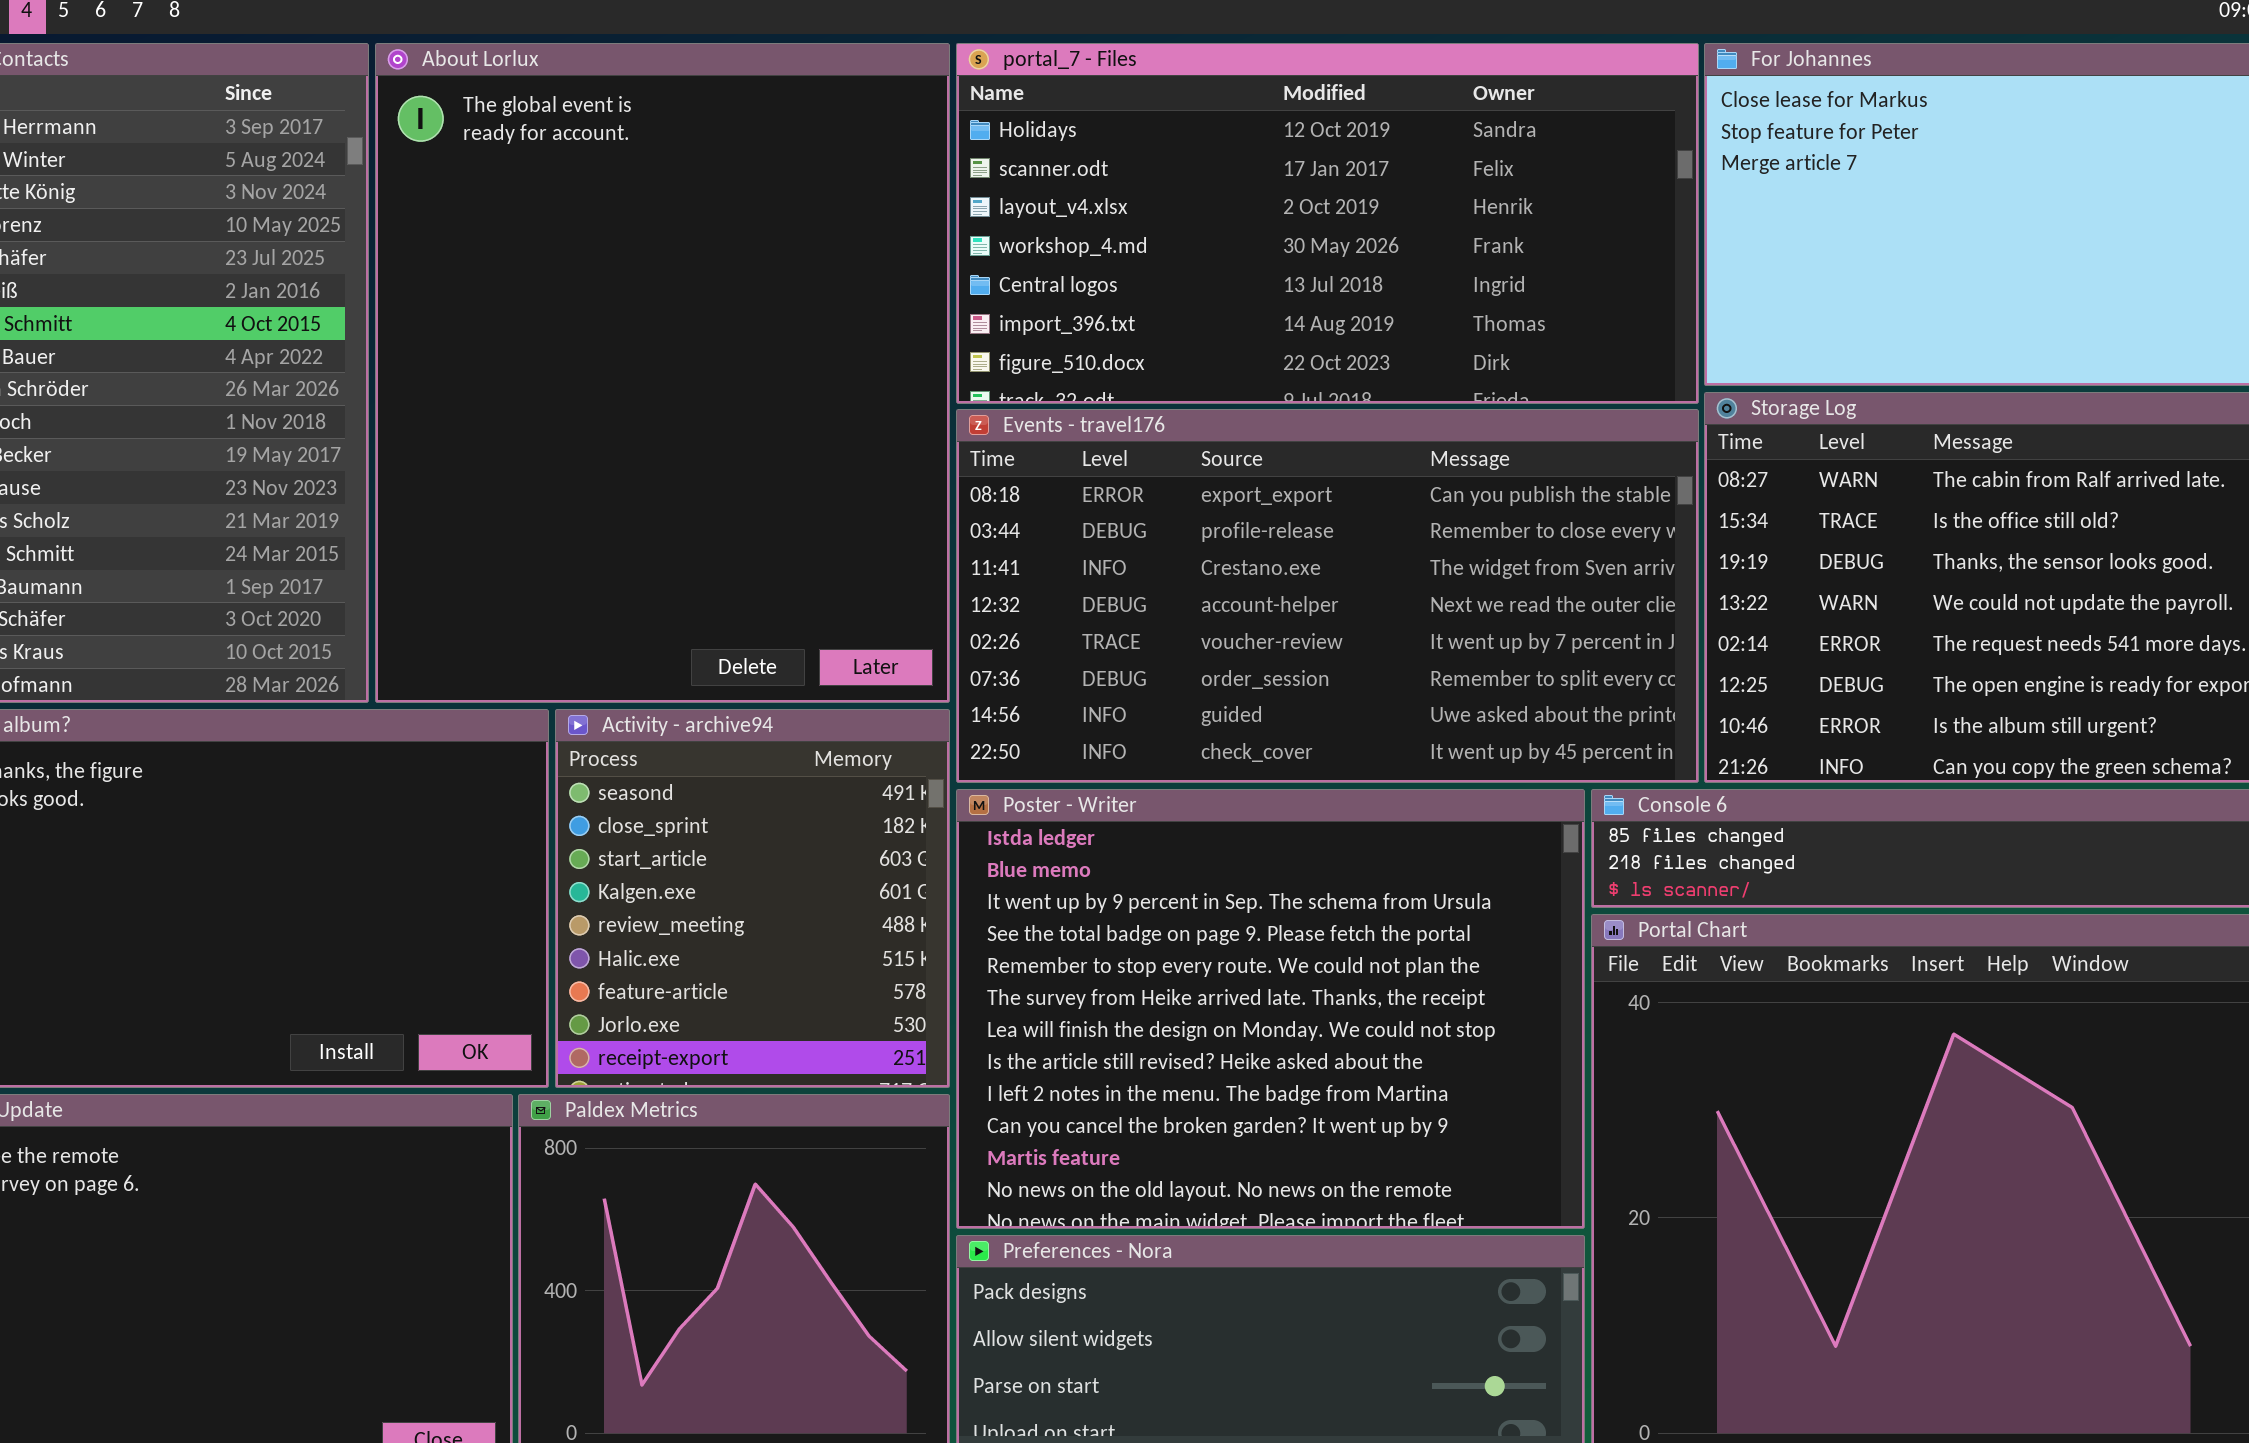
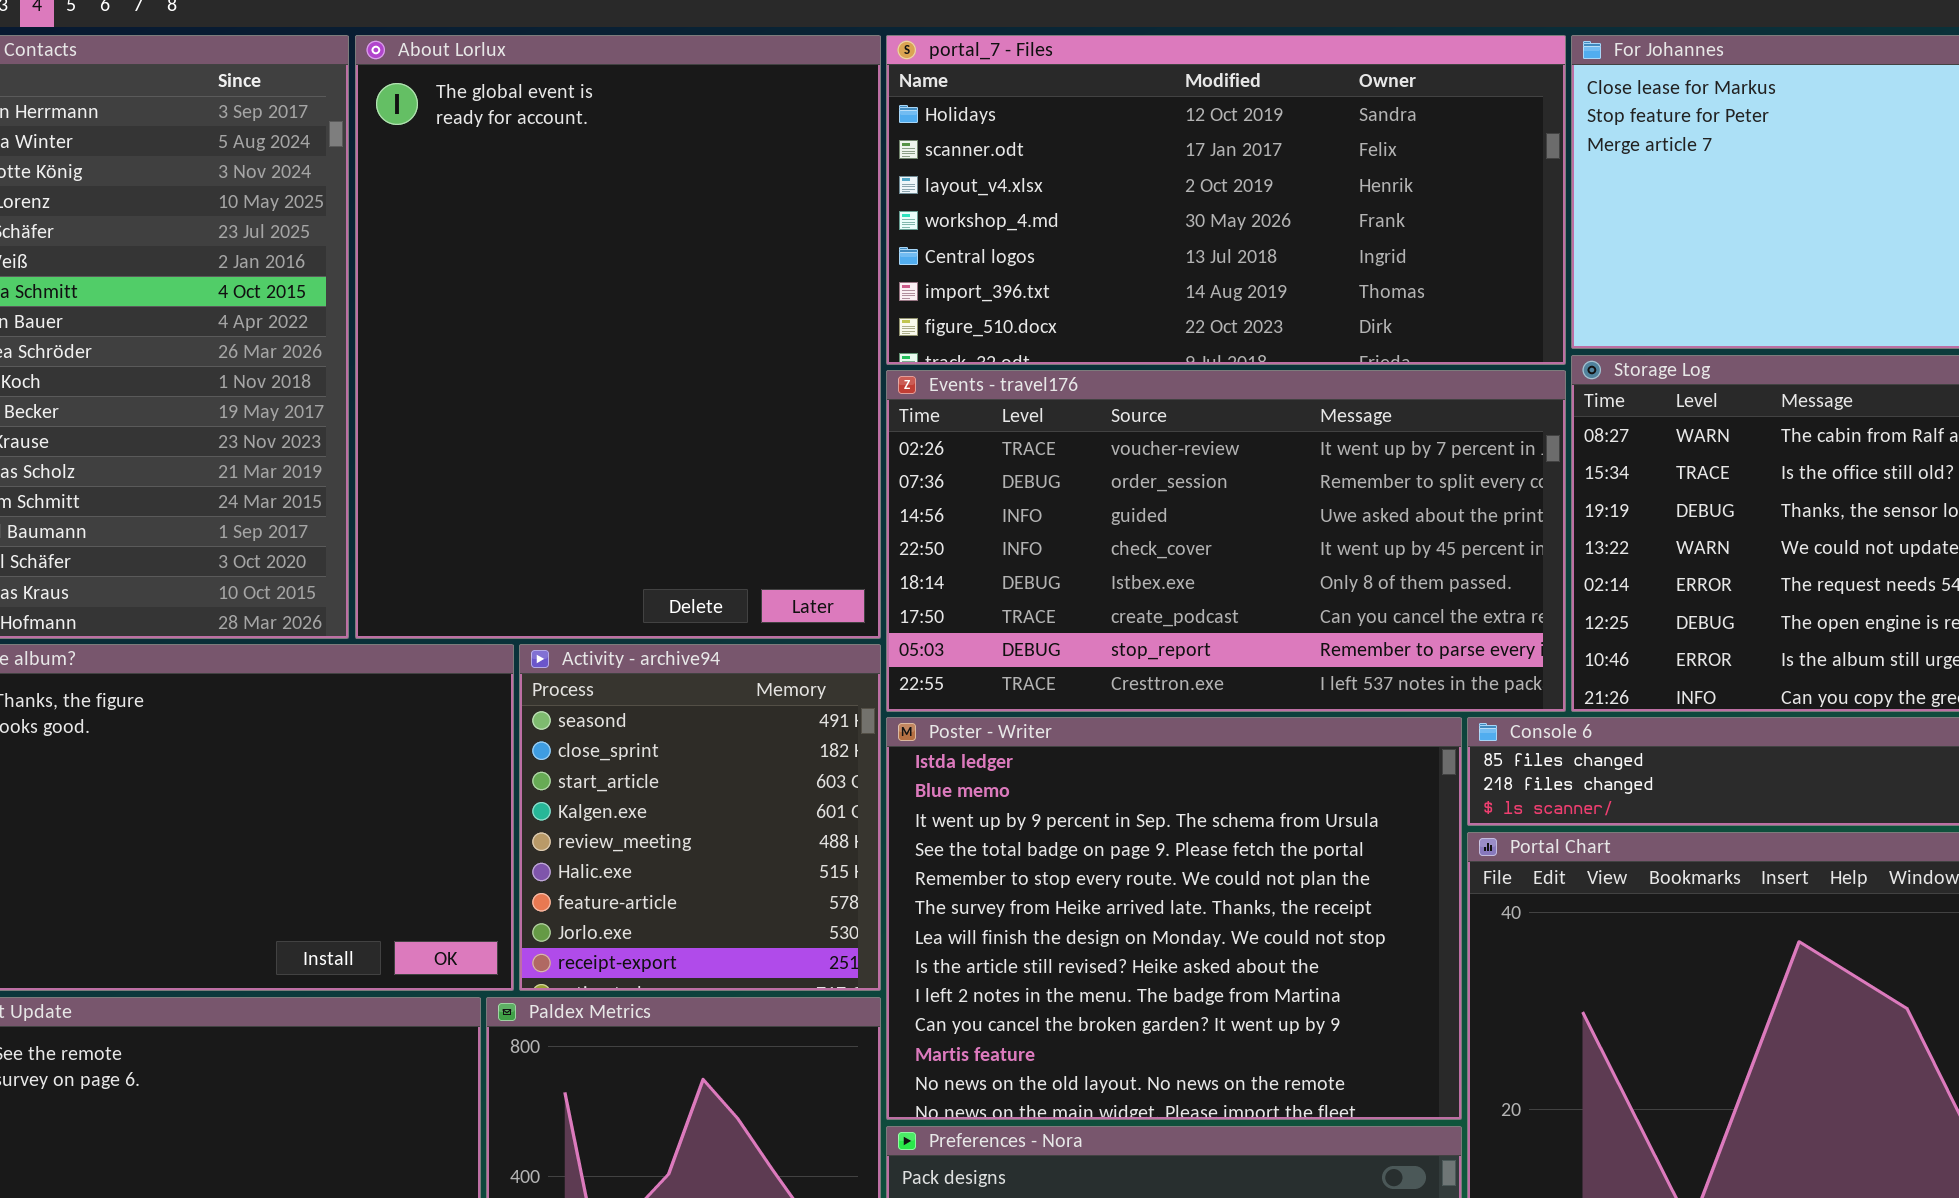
Events - travel176: [956,409,1699,783] -> [886,370,1566,712], scrolled down 4 rows

